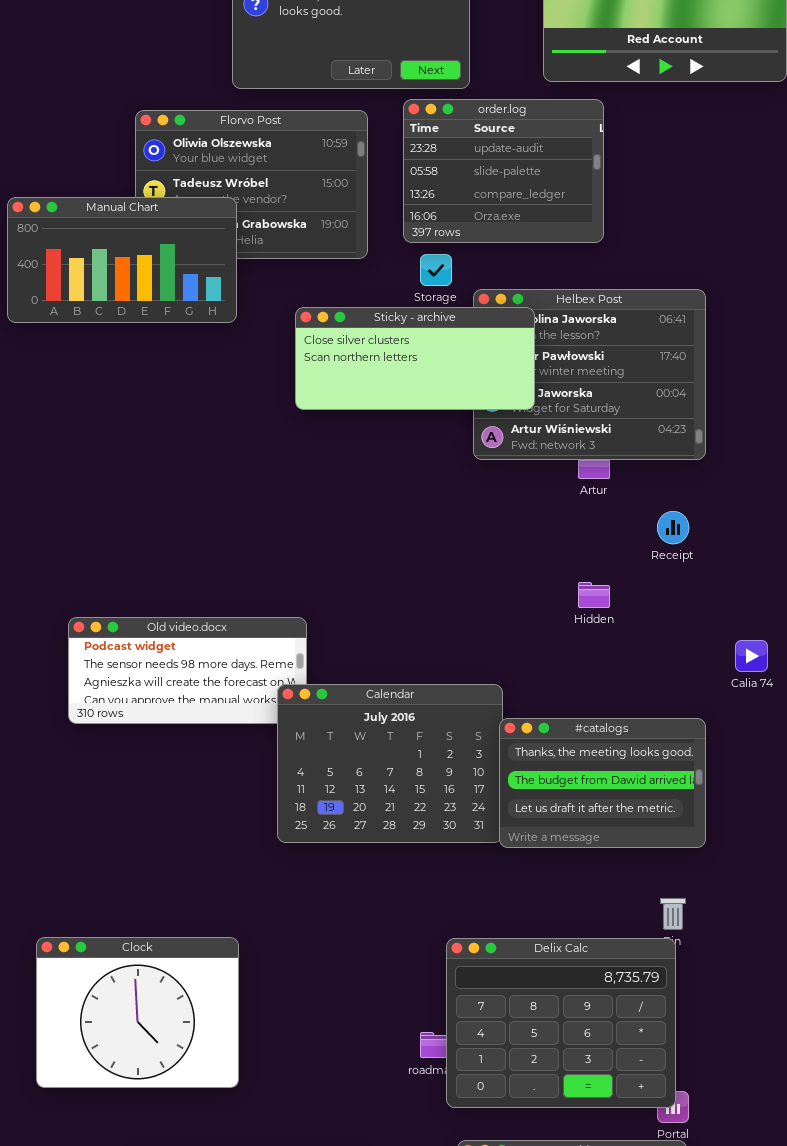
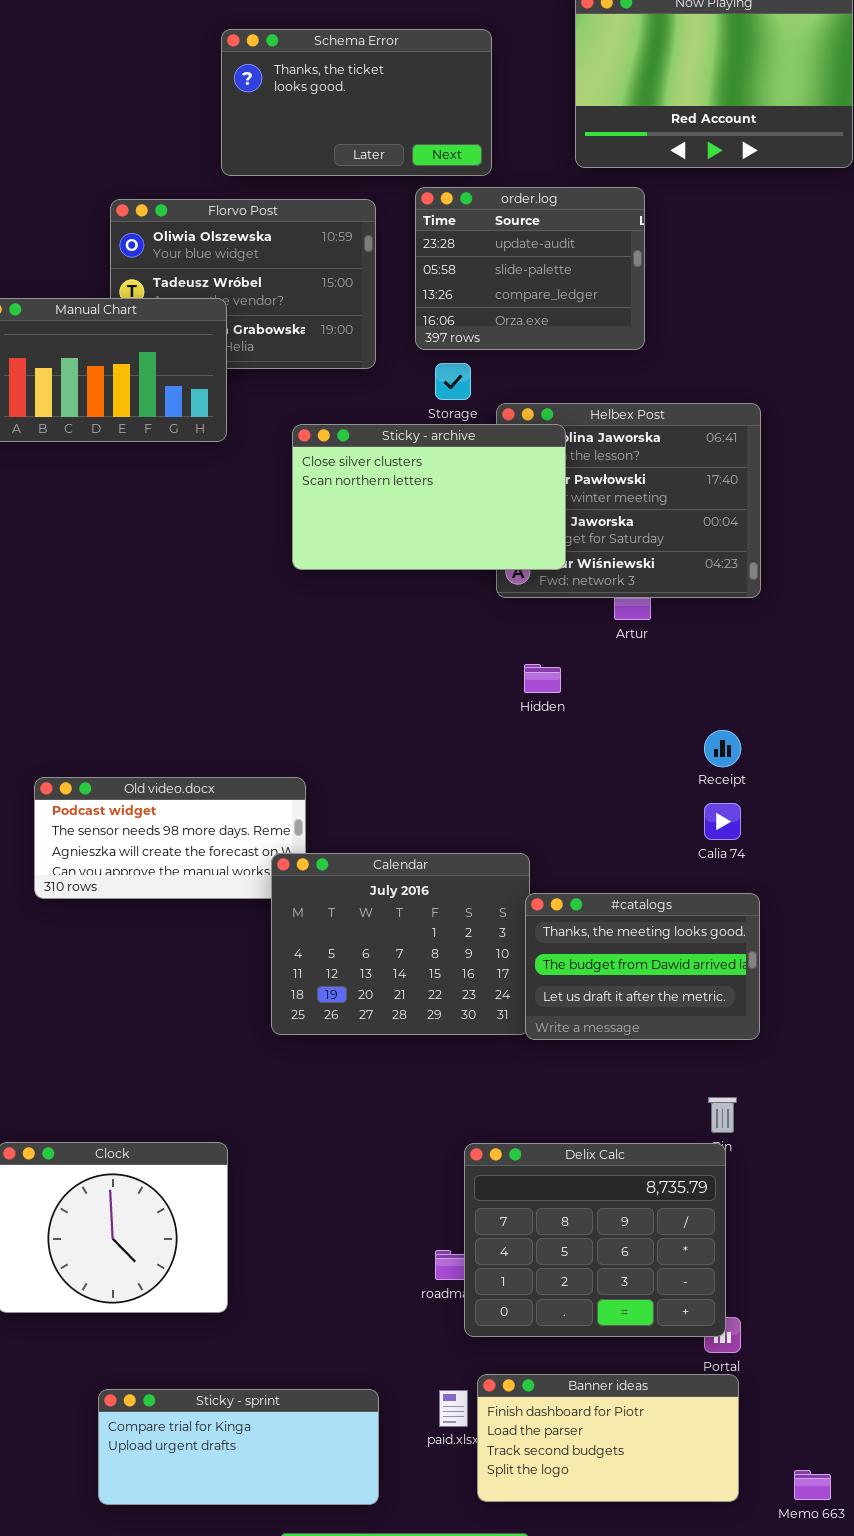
Sticky - archive: [295,307,535,410] -> [292,424,566,570], resized
Receipt: [657,511,689,544] -> [704,730,741,767], moved
Hidden: [578,582,610,608] -> [524,664,561,693], moved
Calia 74: [735,640,768,672] -> [704,803,741,840], moved

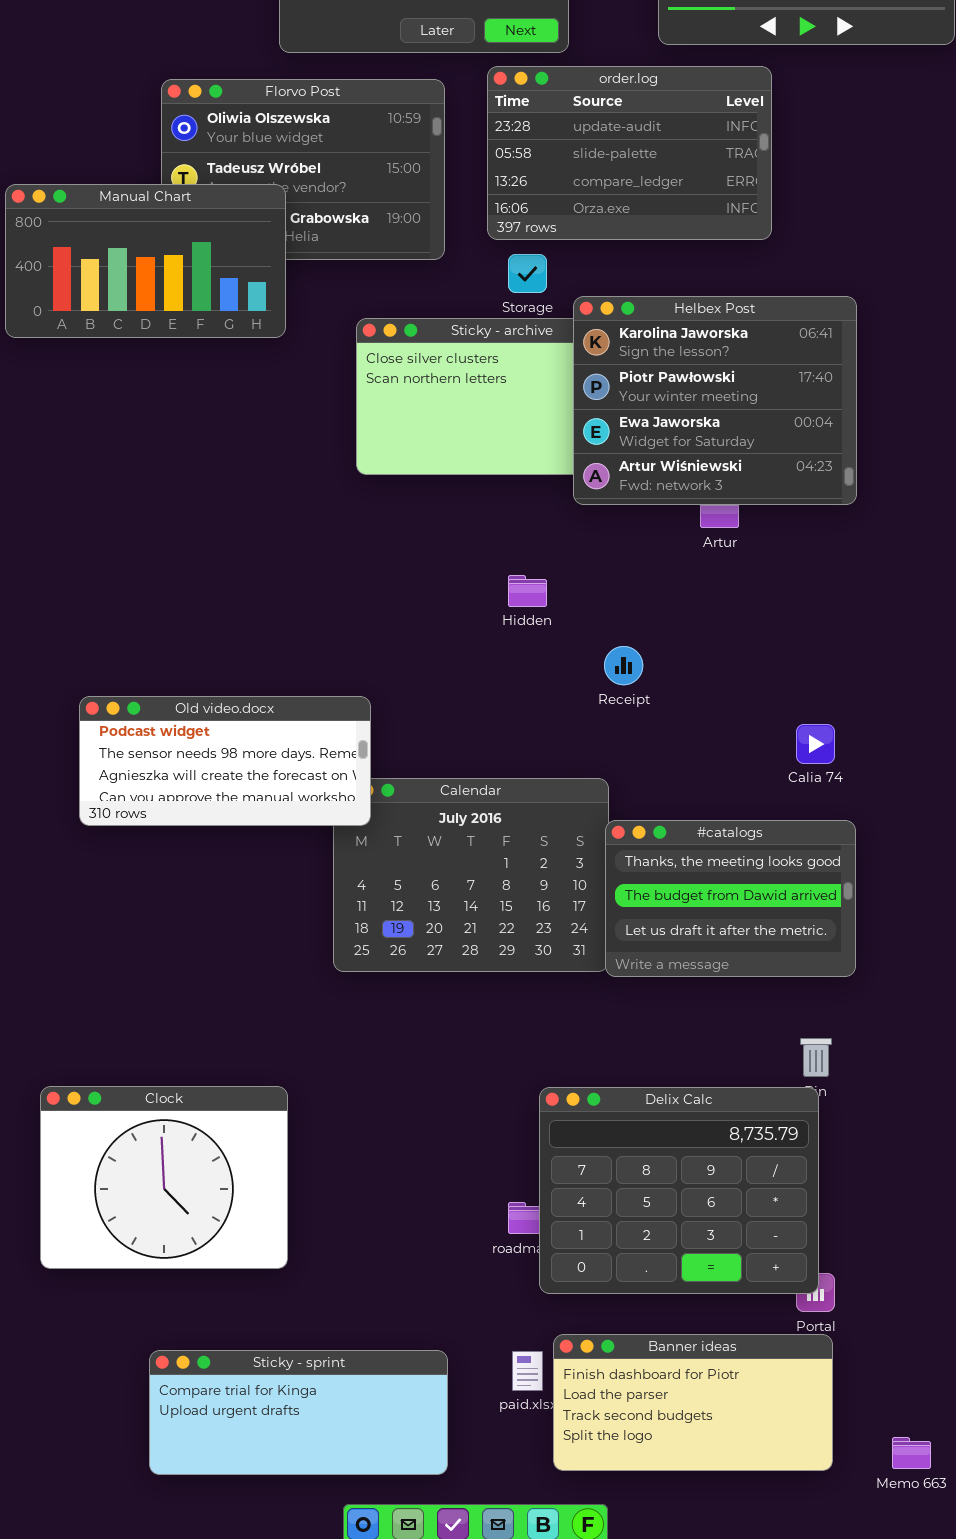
order.log: [415,187,645,350] -> [487,66,772,240], resized
Helbex Post: [496,403,761,598] -> [573,296,857,505], raised
Hidden: [524,664,561,693] -> [508,575,547,607], moved
Receipt: [704,730,741,767] -> [604,646,643,685], moved
Old video.docx: [34,777,306,899] -> [79,696,371,826], raised

